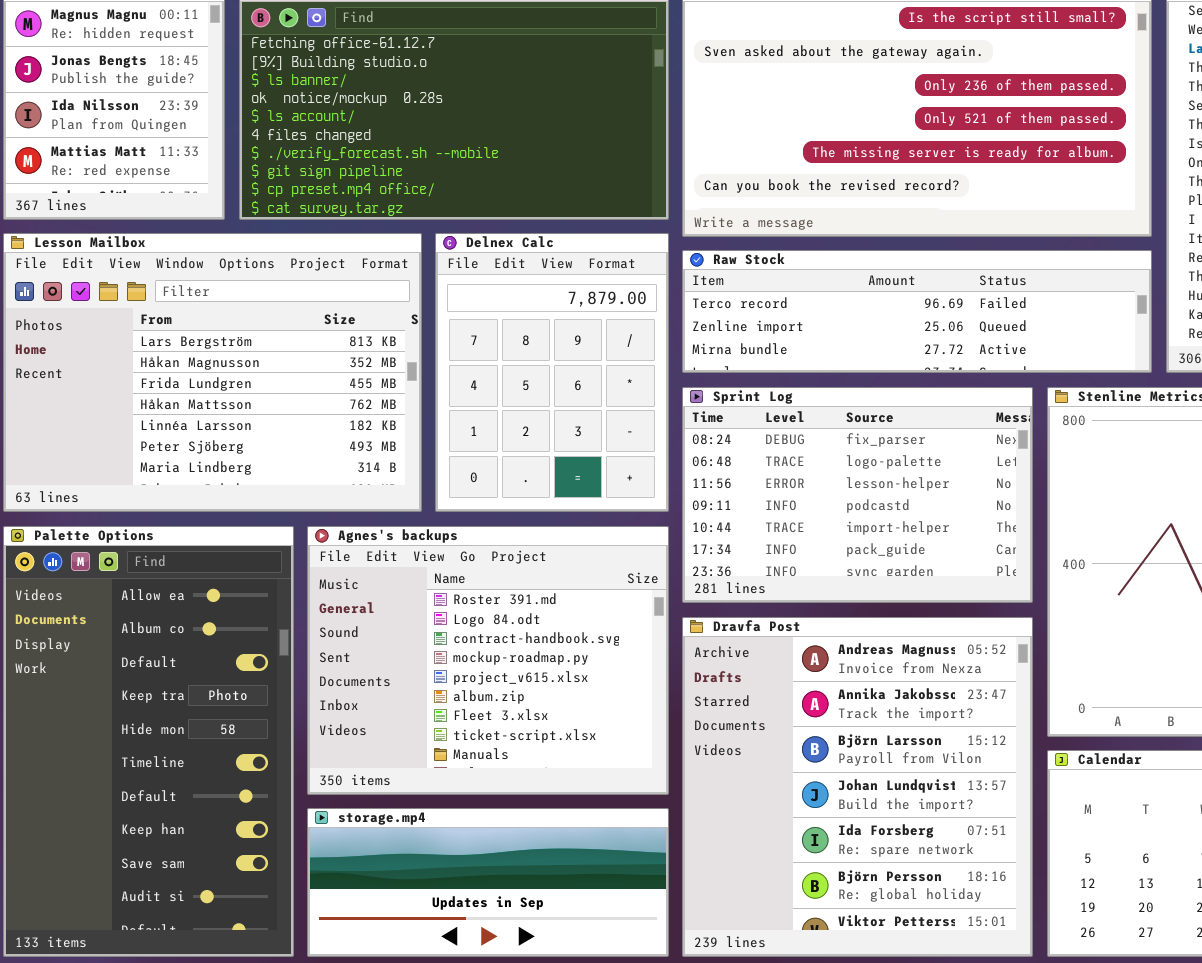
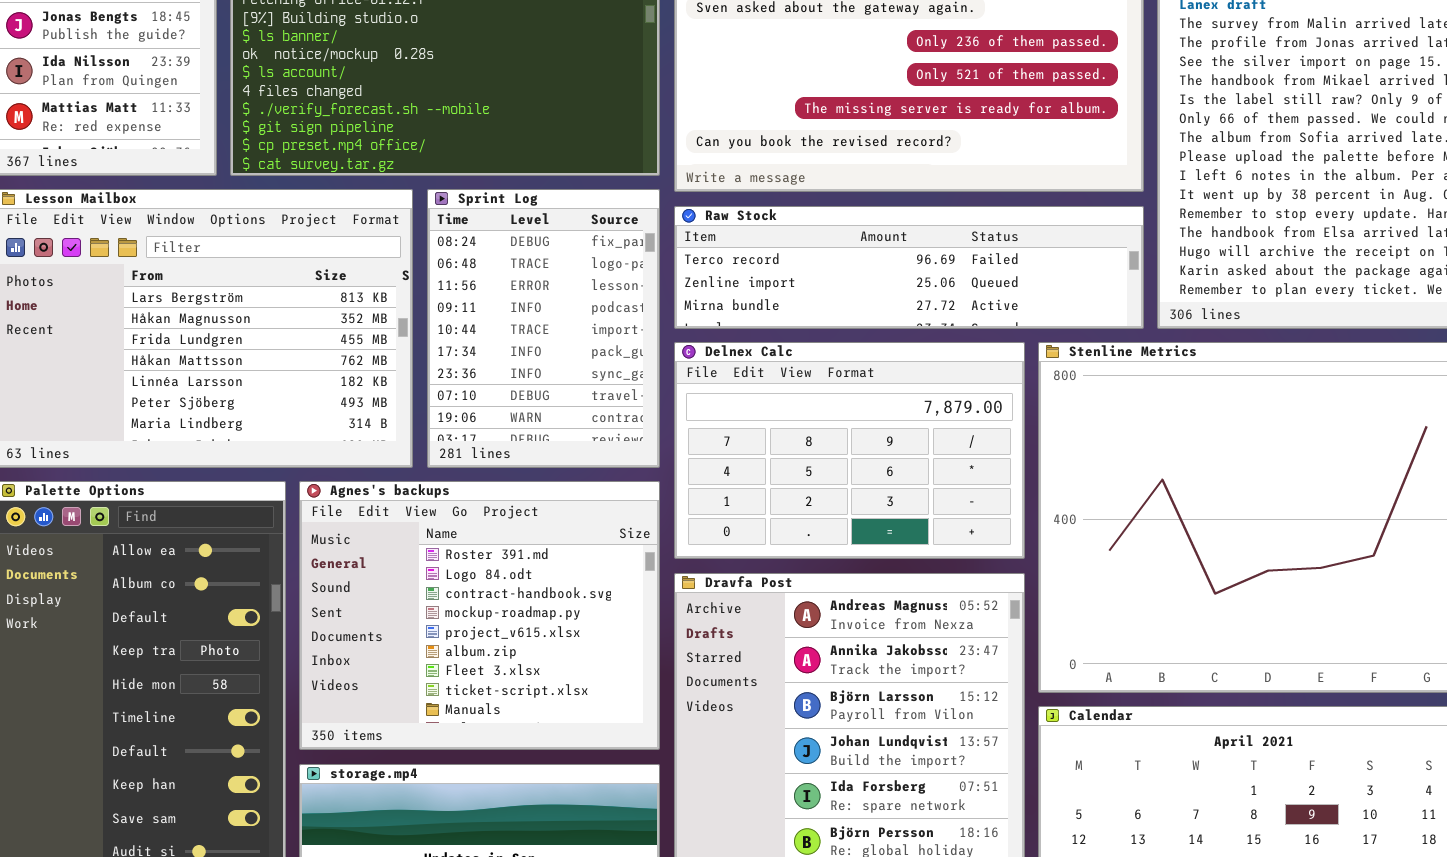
Delnex Calc: [435,233,669,512] -> [674,342,1025,559], moved, resized
Sprint Log: [682,387,1033,603] -> [427,189,660,468], moved, resized

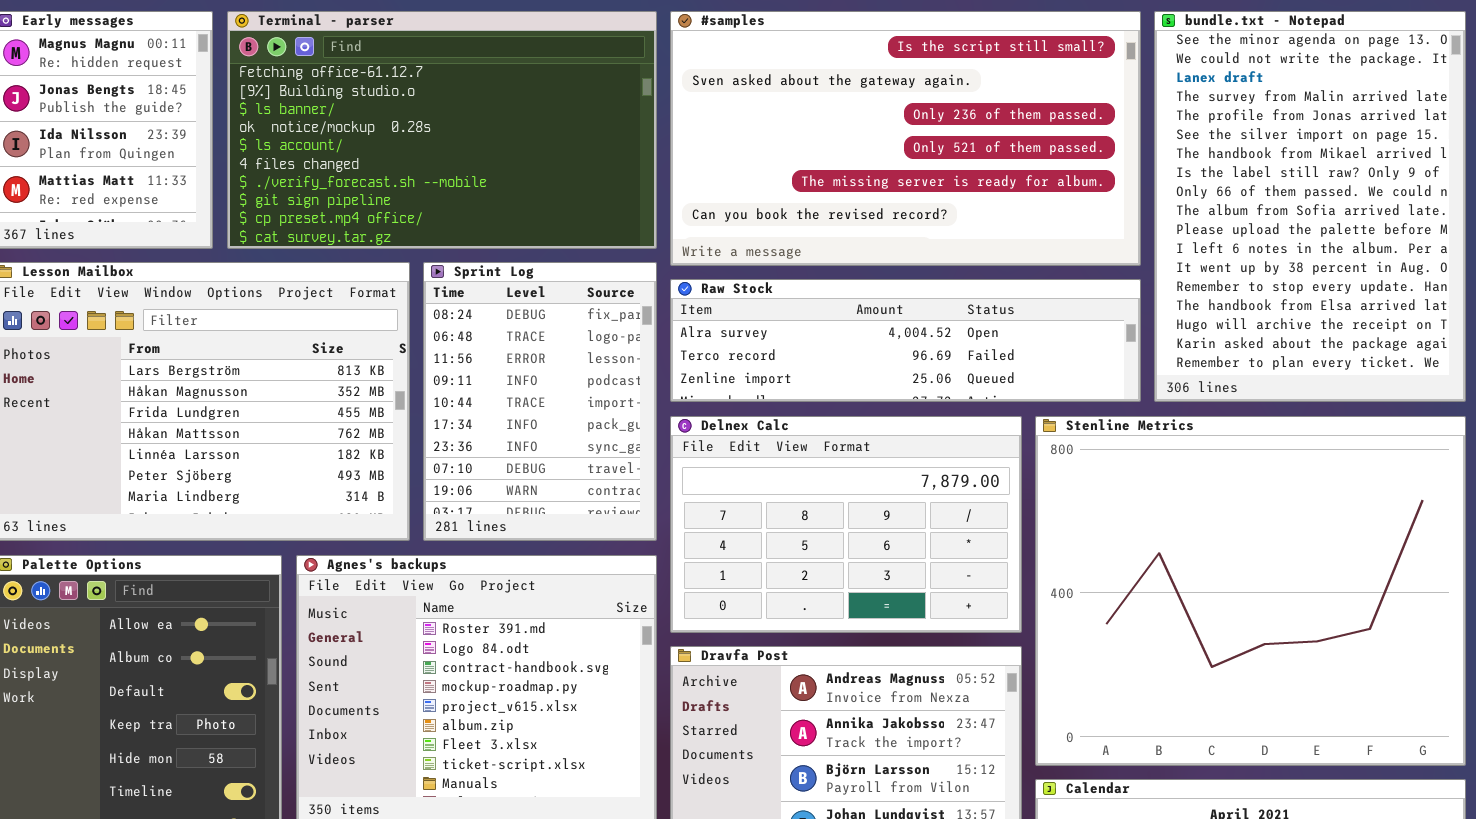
Raw Stock: [674,206,1144,329] -> [670,279,1141,402], scrolled up 1 row

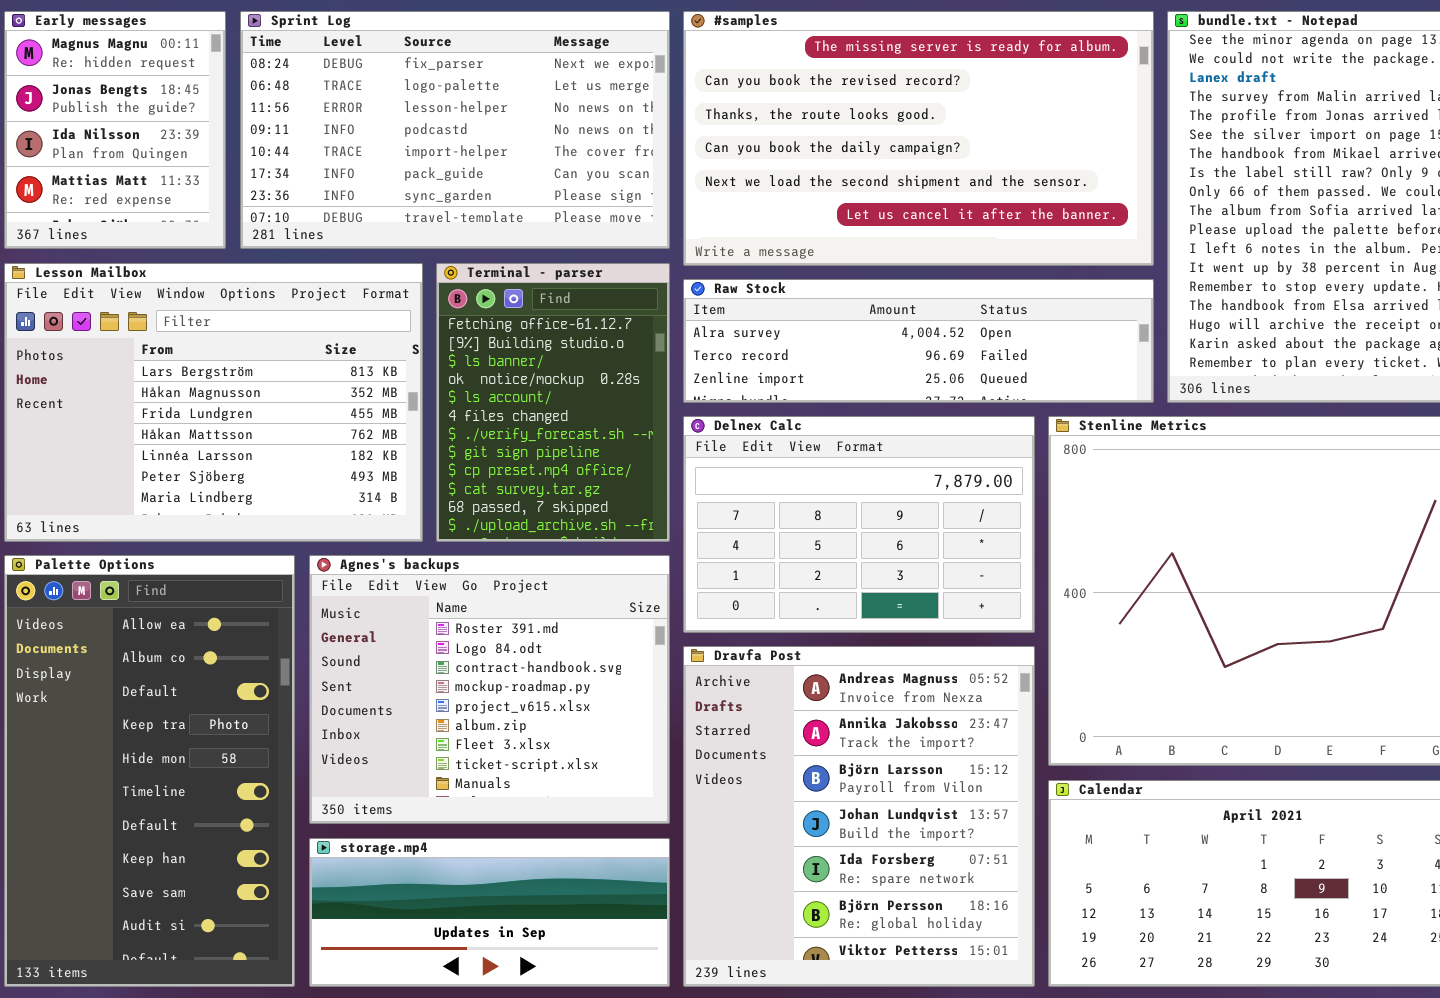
Terminal - parser: [227,11,657,249] -> [436,263,670,542], moved, resized
#samples: [670,11,1141,266] -> [683,11,1154,266], scrolled down 4 rows
Sprint Log: [423,262,657,541] -> [240,11,670,249], moved, resized

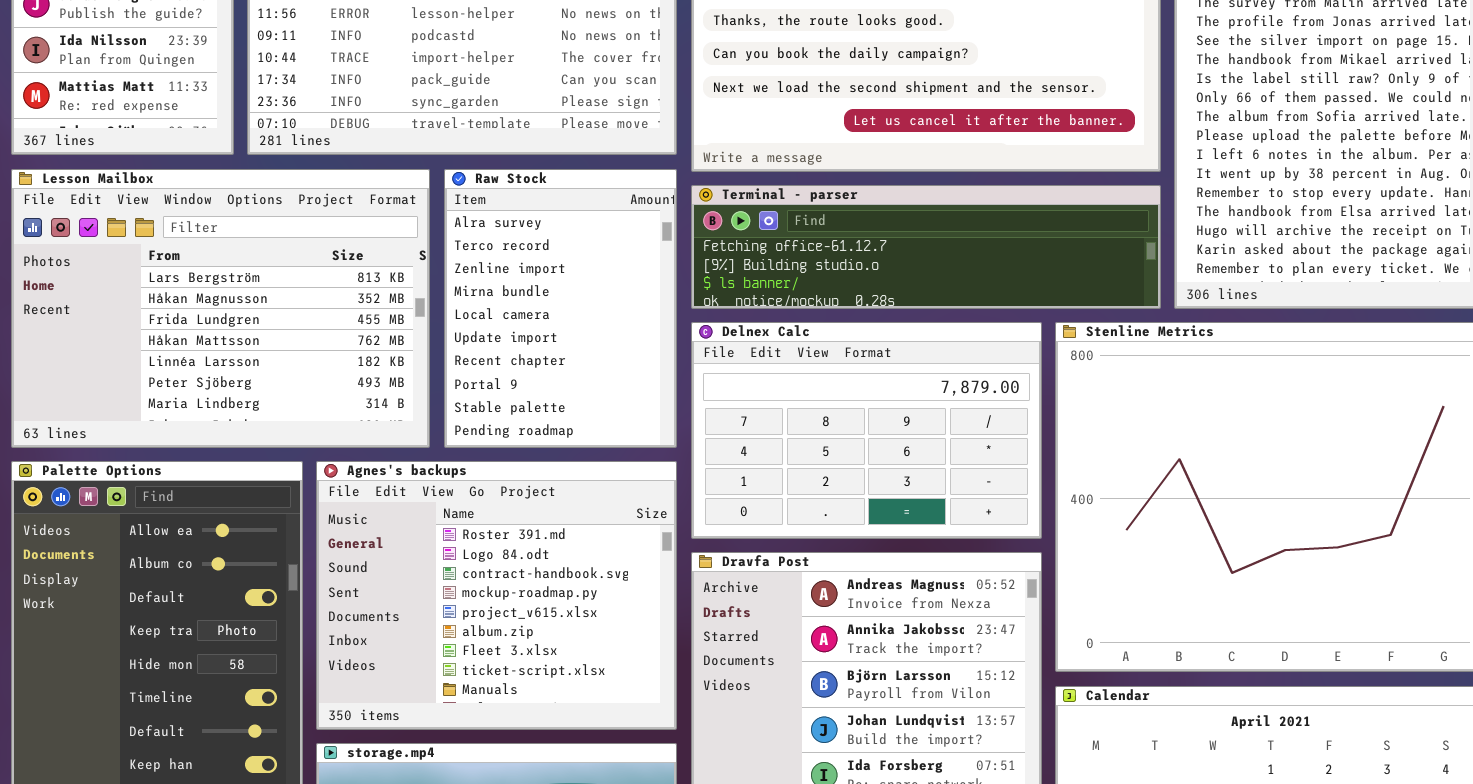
Terminal - parser: [436,263,670,542] -> [691,185,1161,309], moved, resized
Raw Stock: [683,279,1154,403] -> [444,169,677,448], moved, resized

